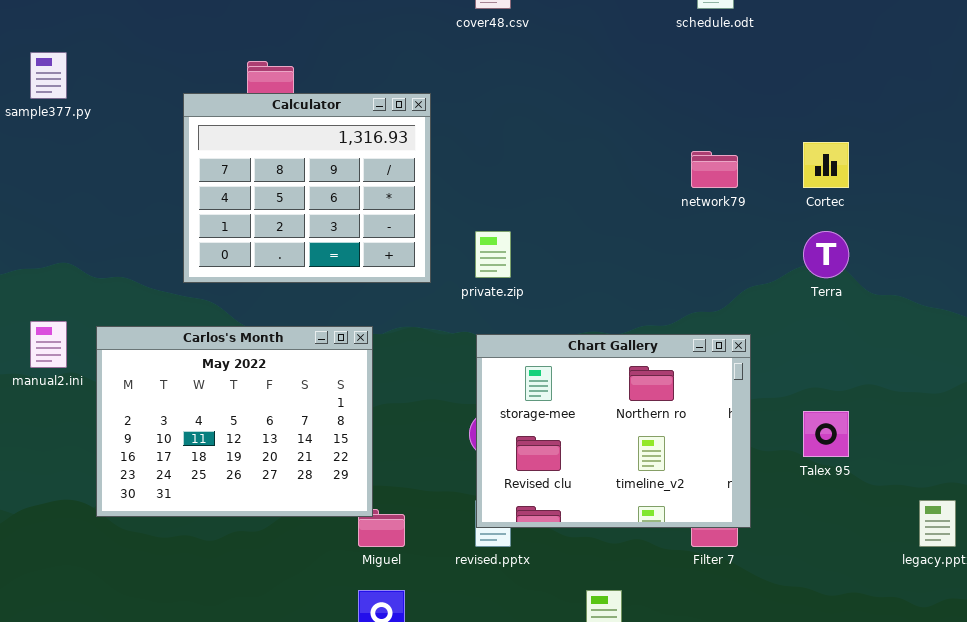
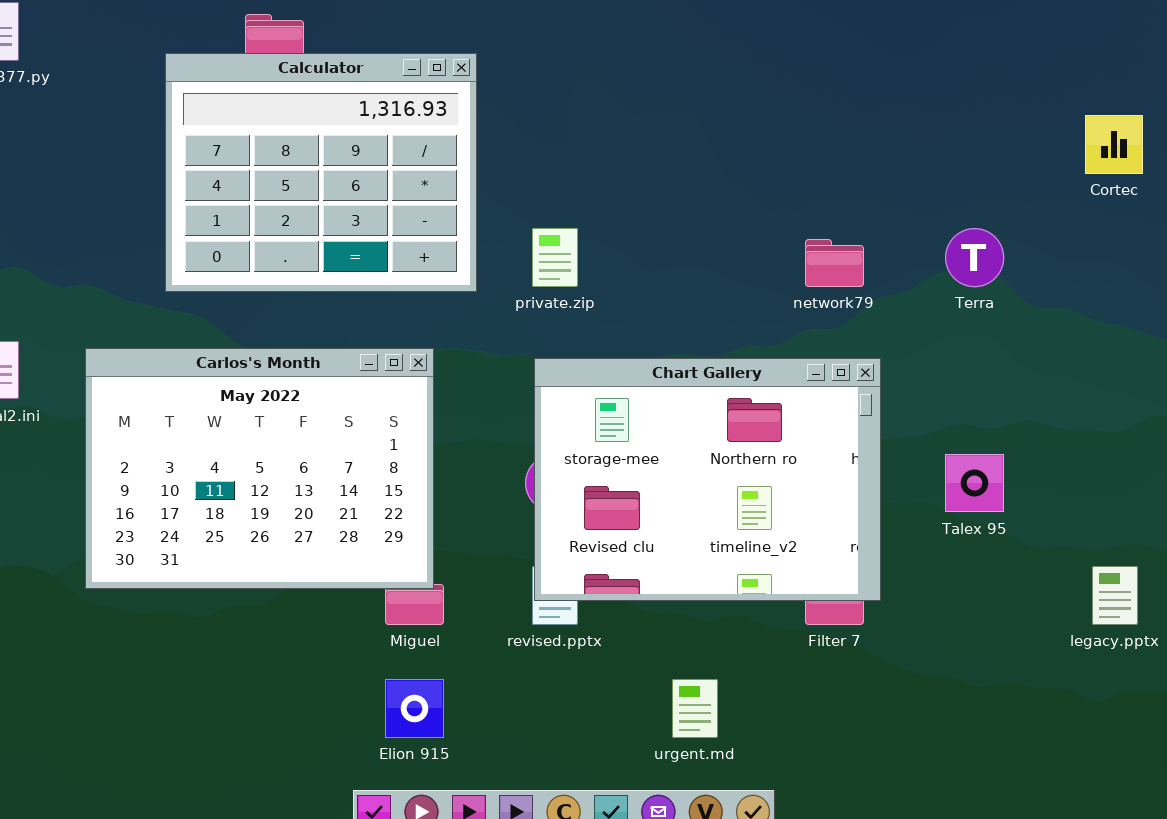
Cortec: [803,142,849,188] -> [1085,115,1143,174], moved
network79: [691,151,738,188] -> [805,239,864,287], moved
Carlos's Month: [96,326,373,517] -> [85,348,434,589], moved

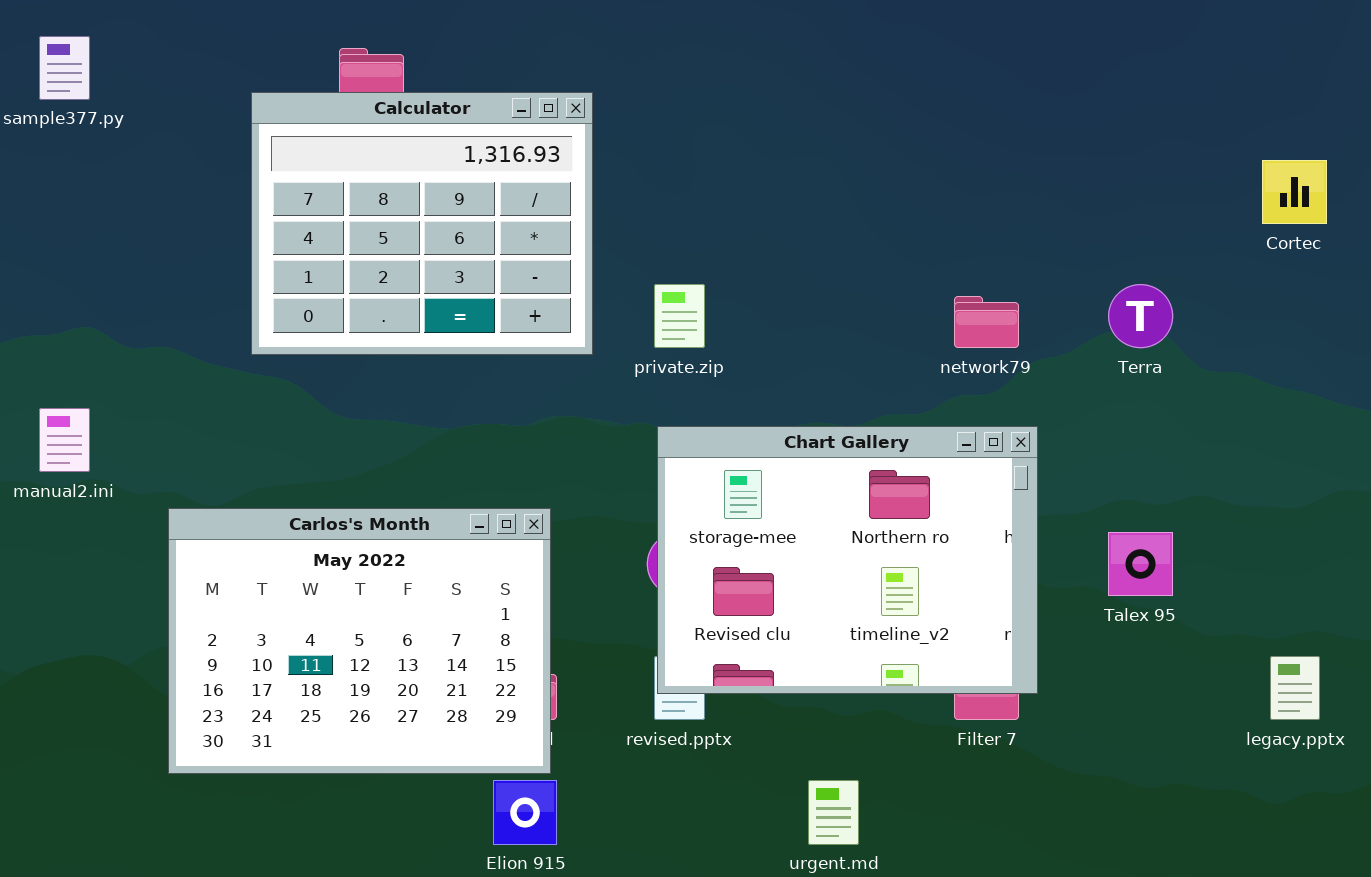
Carlos's Month: [85,348,434,589] -> [168,508,551,774], moved

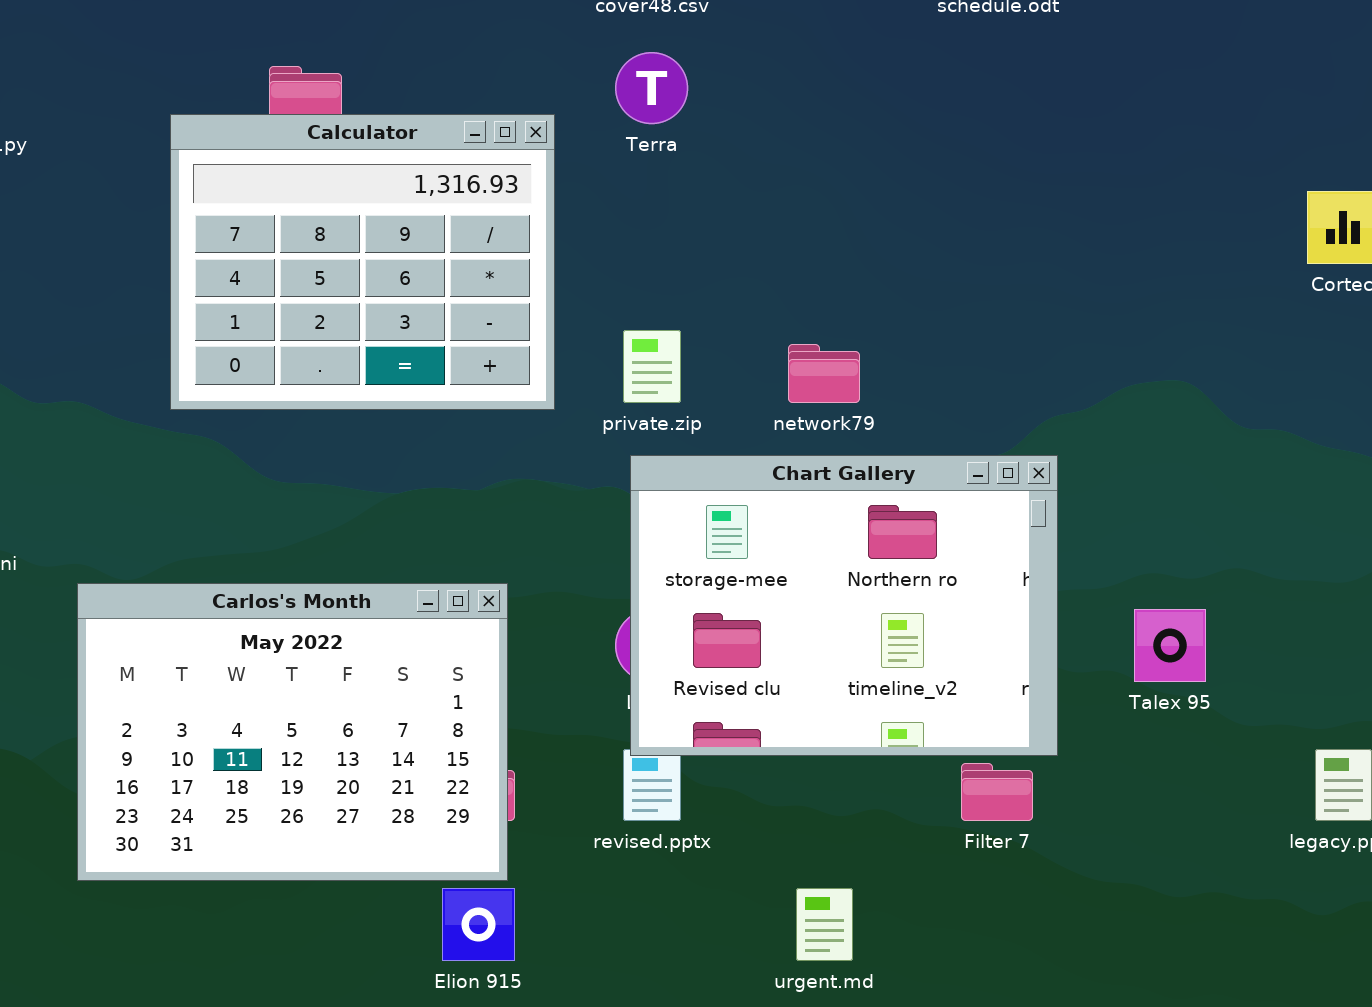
Terra: [1108,284,1173,348] -> [615,52,688,124], moved
network79: [954,296,1019,348] -> [788,344,860,403], moved
Chart Gallery: [657,426,1038,694] -> [630,455,1058,756], moved

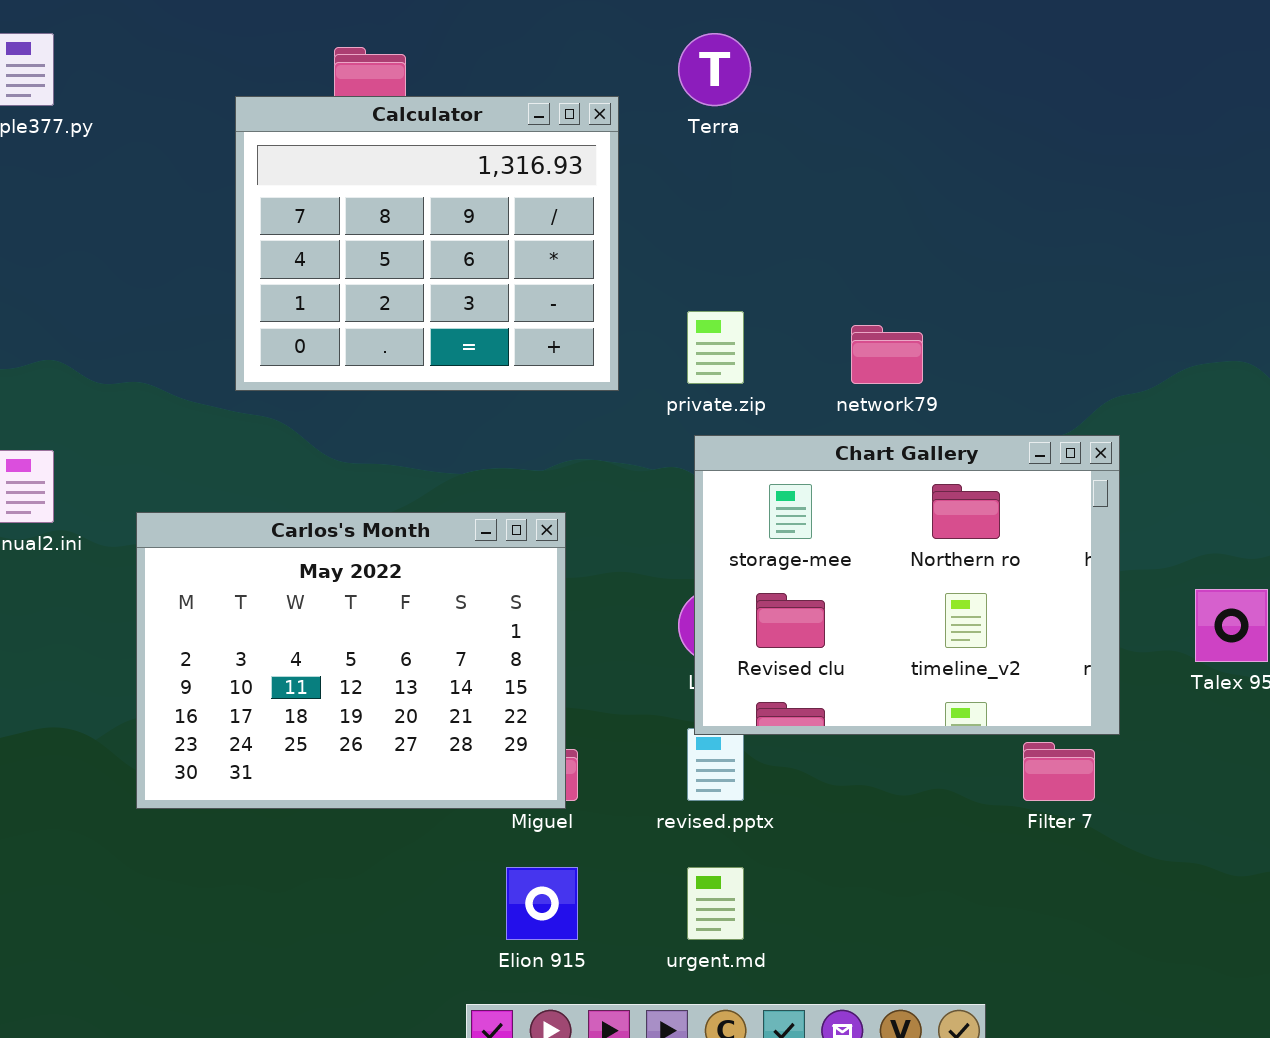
Carlos's Month: [77,583,508,881] -> [136,512,566,809], moved
urgent.md: [796,888,853,961] -> [687,867,744,940], moved

